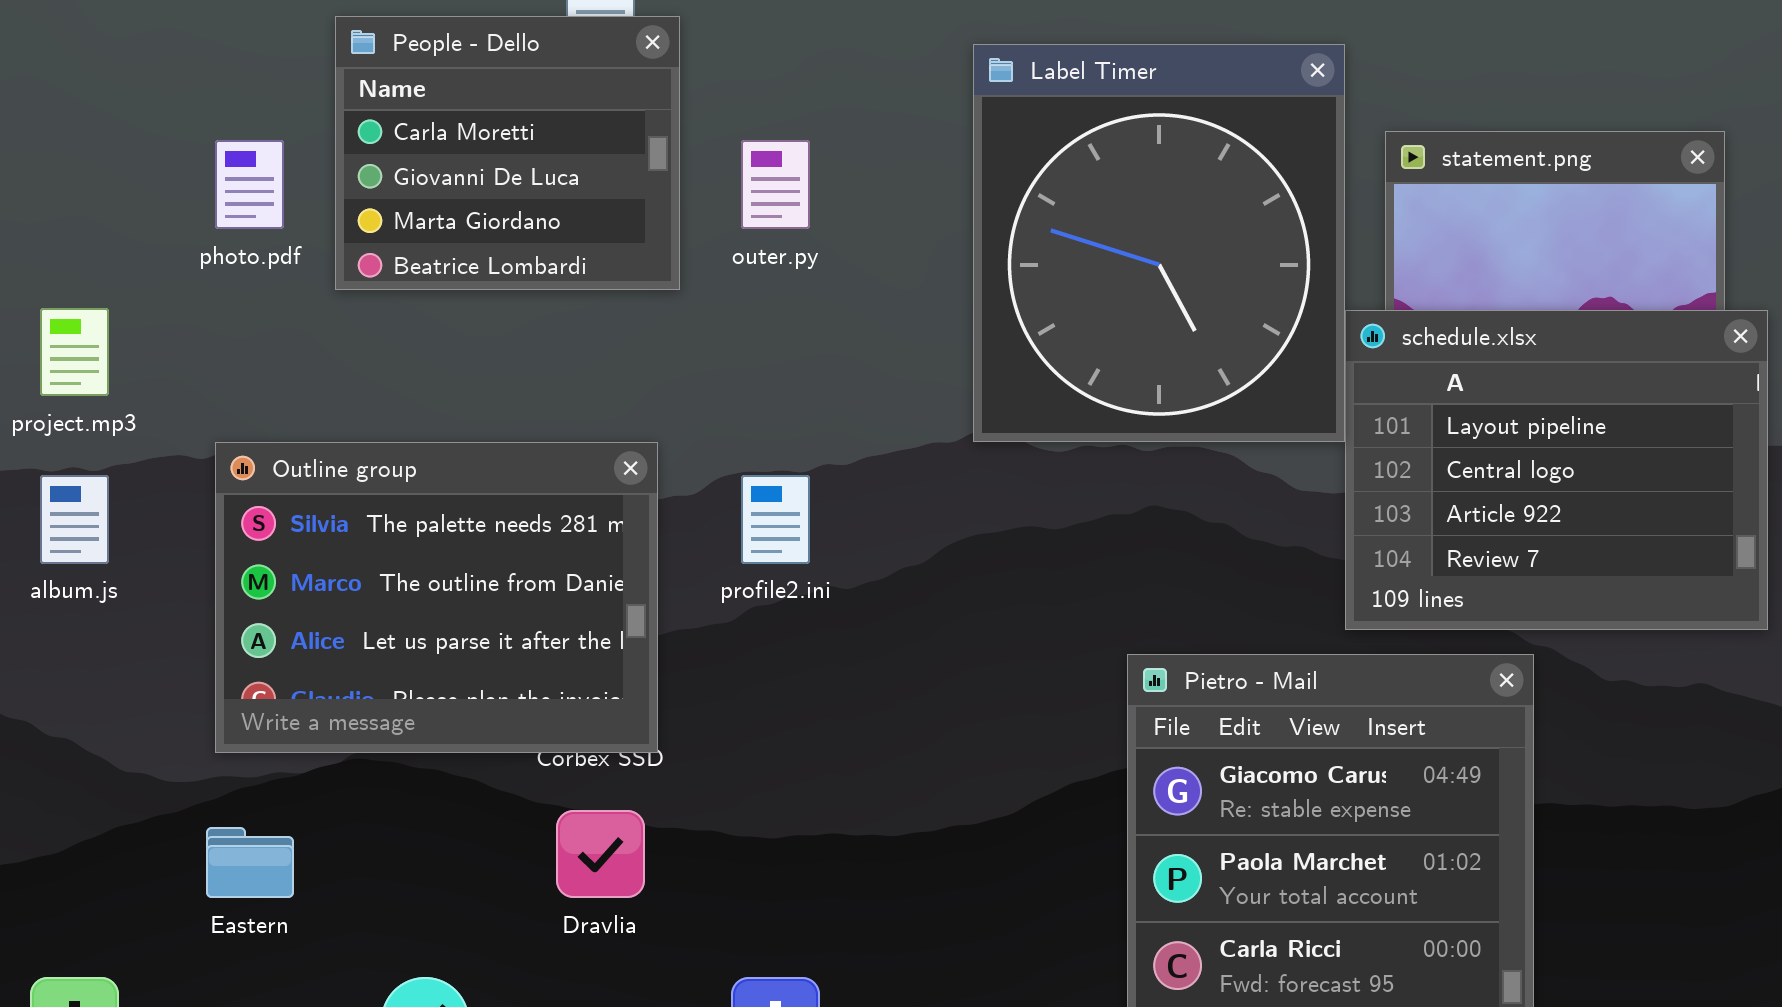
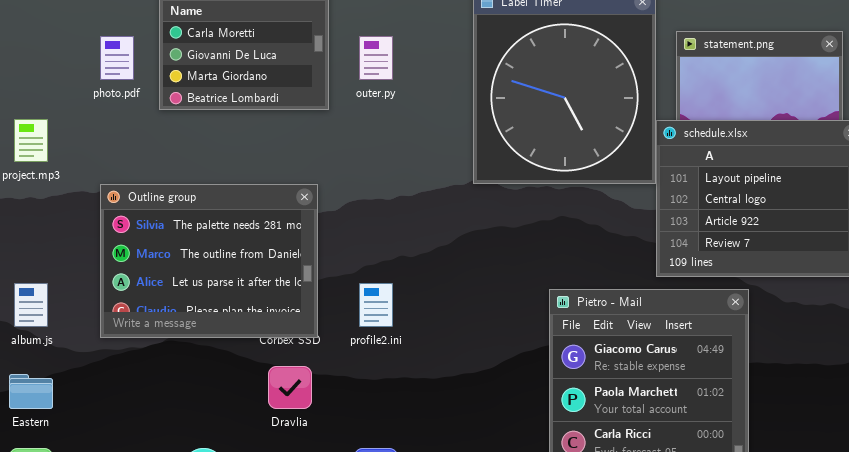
album.js: [40,475,109,564] -> [14,283,48,327], moved
profile2.ini: [741,475,810,564] -> [359,283,393,327], moved
Eastern: [206,827,294,898] -> [9,374,53,409], moved

